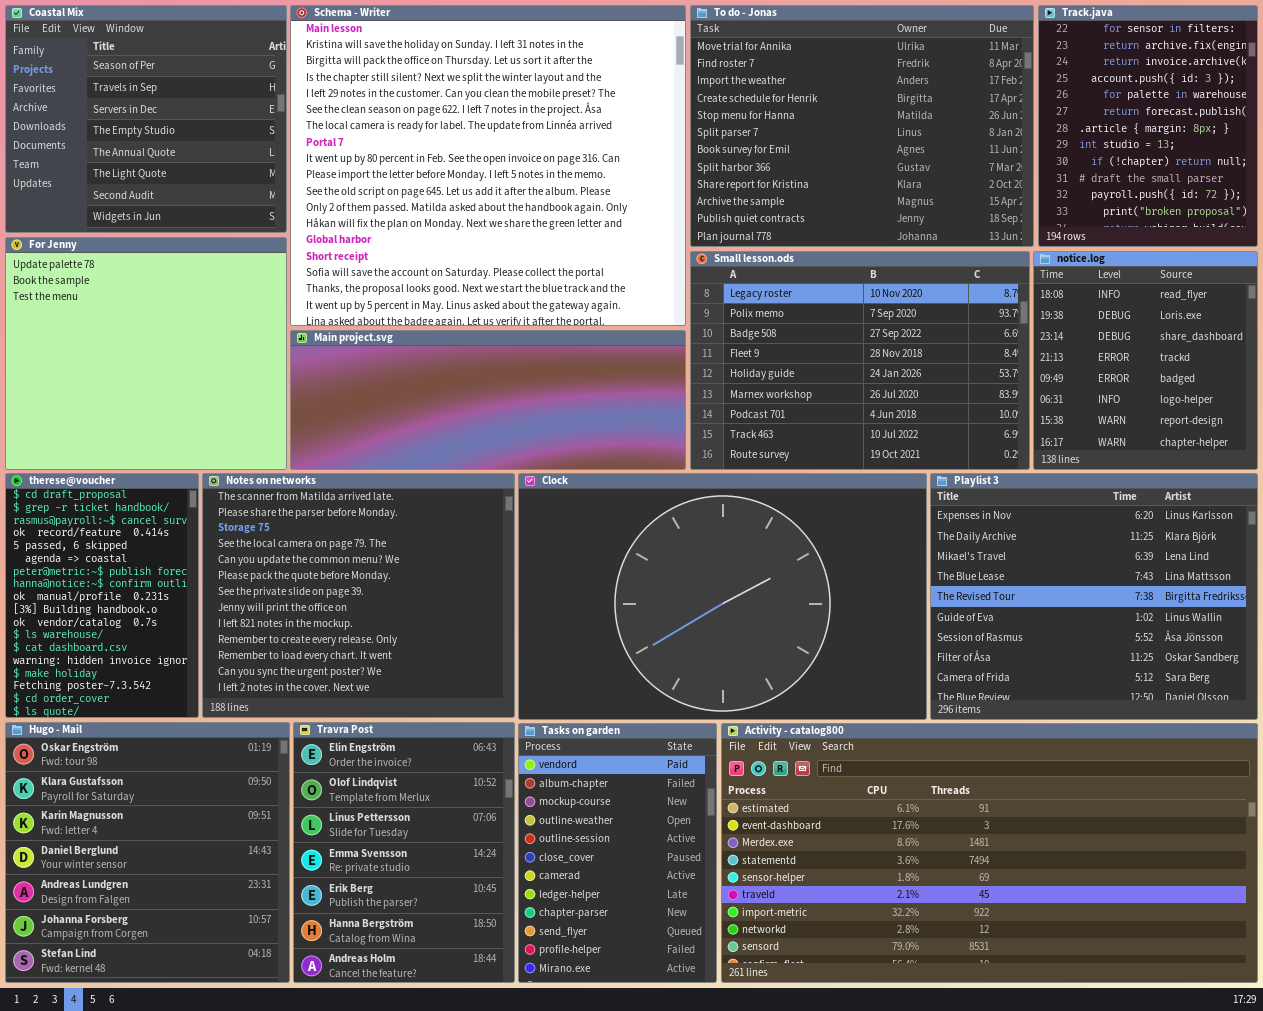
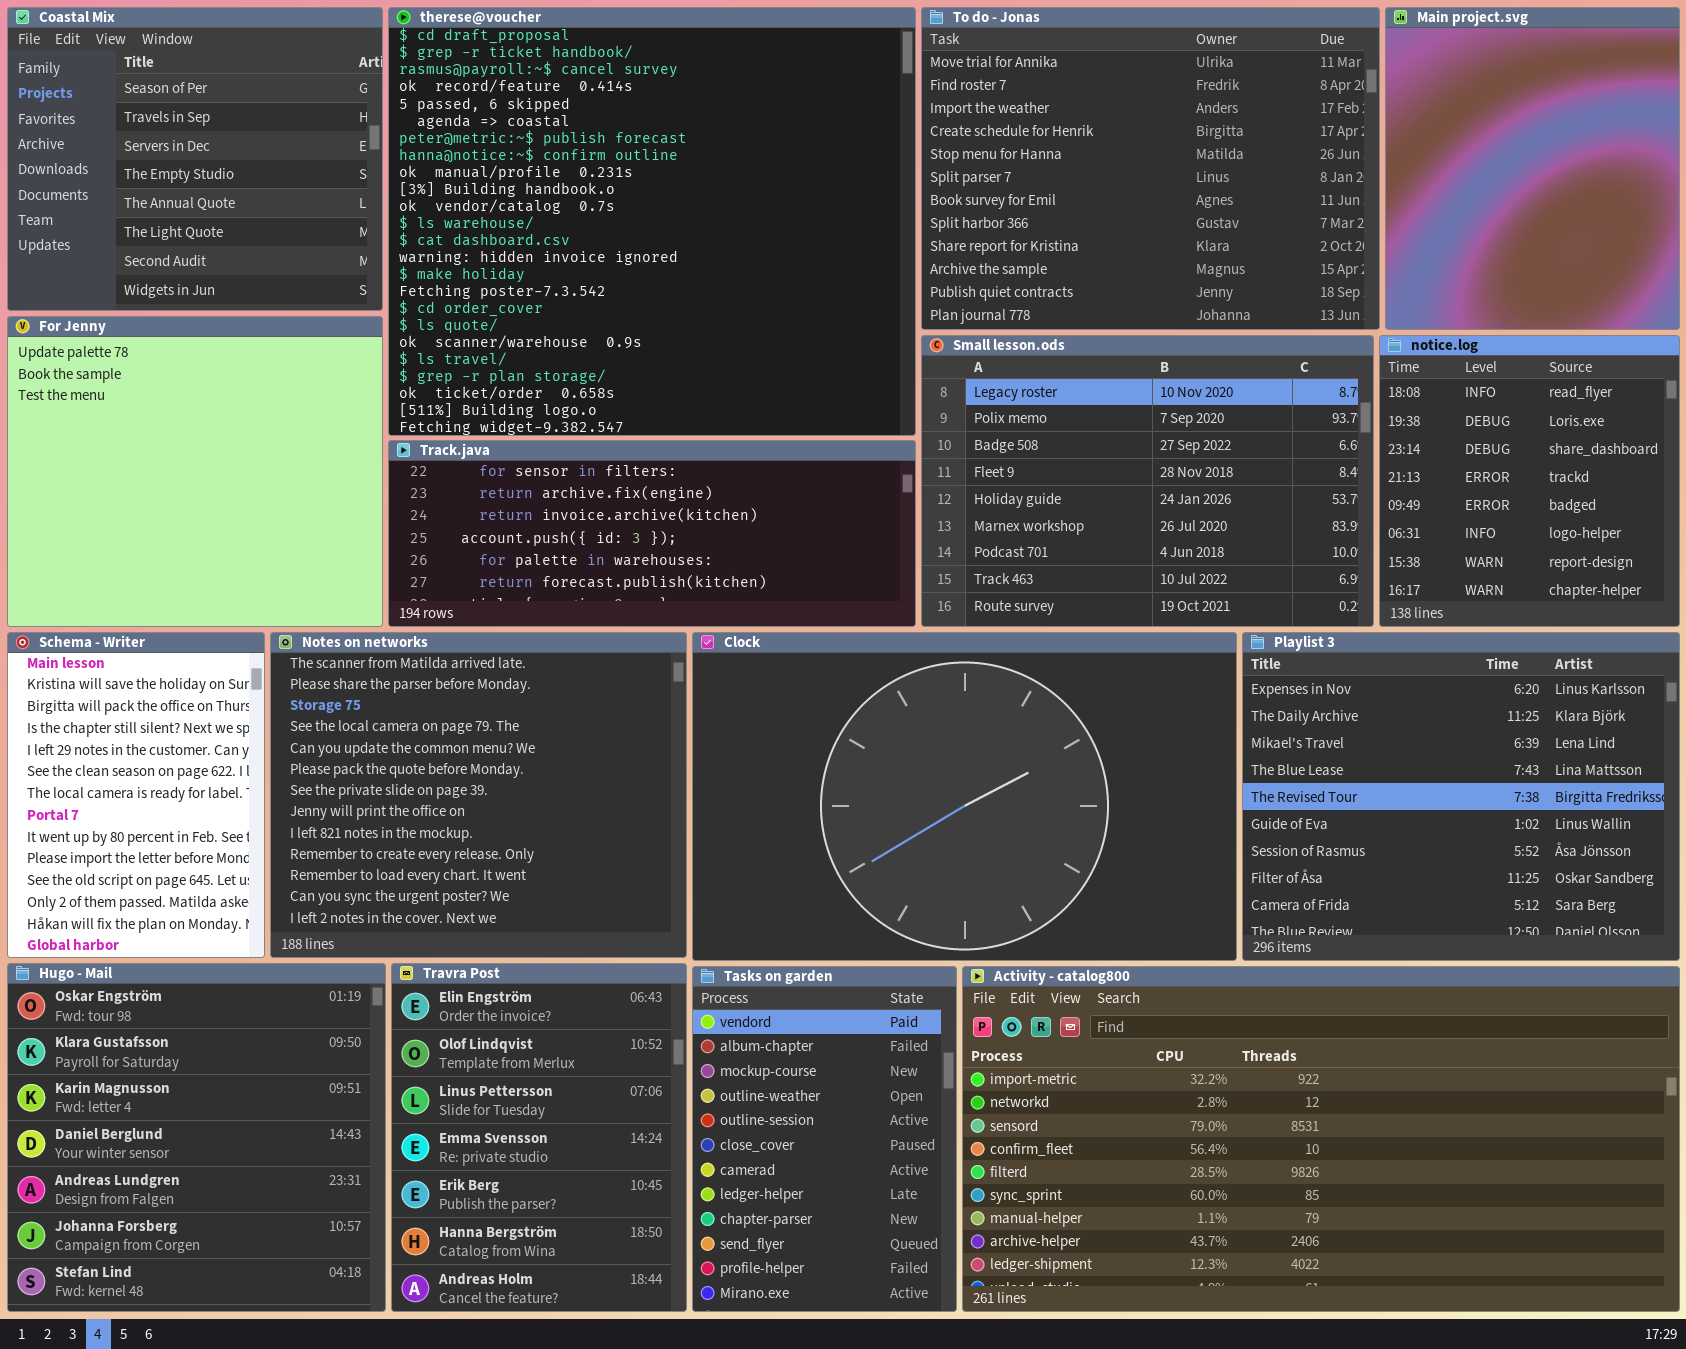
Schema - Writer: [290,5,686,326] -> [7,632,265,958], moved, resized
Track.java: [1038,5,1258,247] -> [388,440,916,627], moved, resized
Main project.svg: [290,330,686,470] -> [1385,7,1680,330], moved, resized
therese@voucher: [5,473,199,718] -> [388,7,916,436], moved, resized
Activity - catalog800: [721,723,1258,983] -> [962,966,1680,1312], scrolled down 6 rows

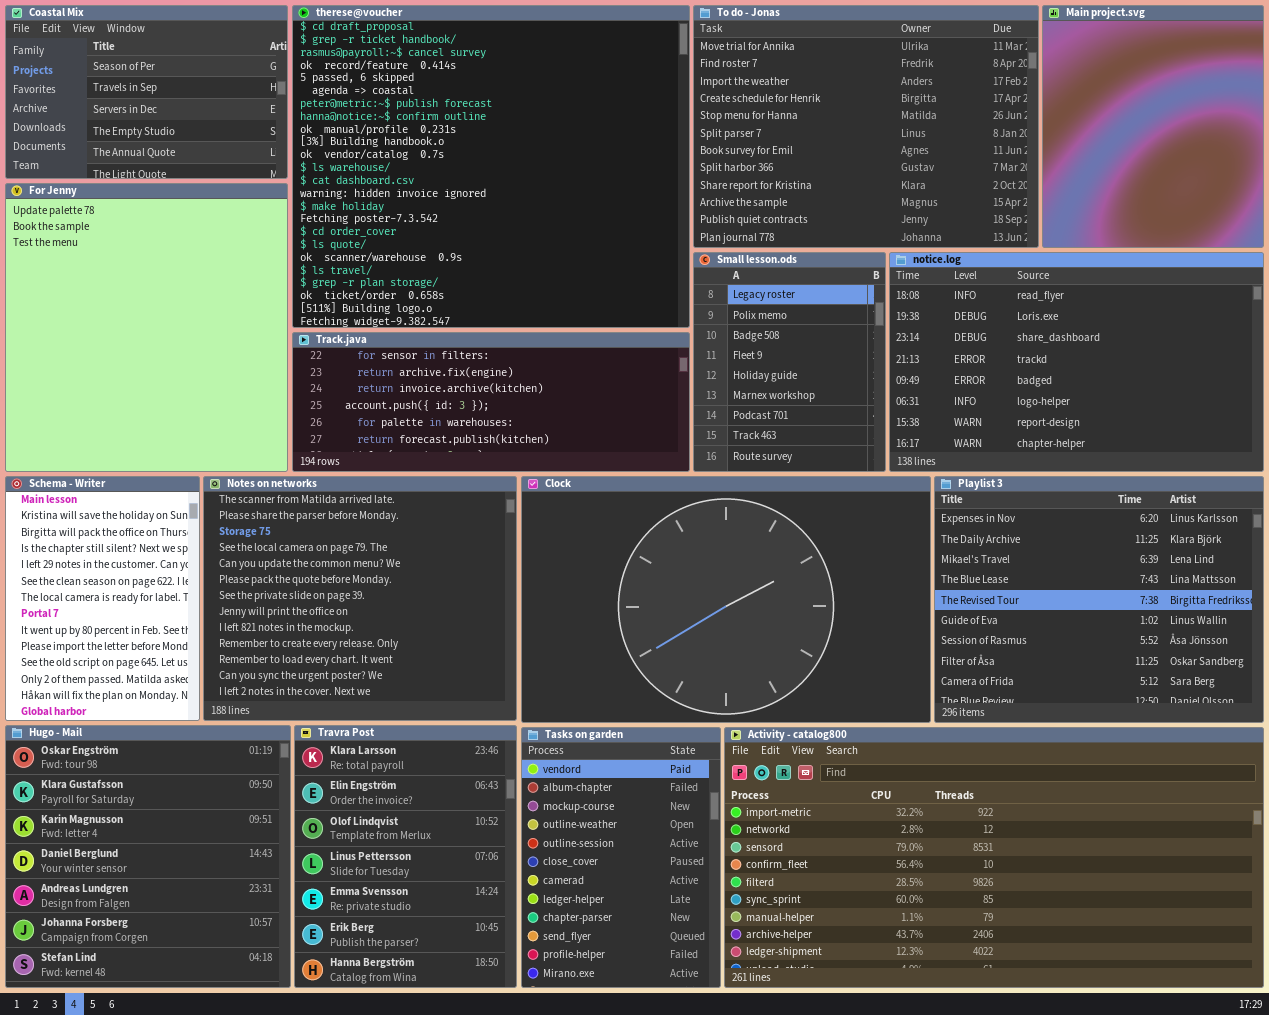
Coastal Mix: [7,7,383,311] -> [5,5,288,179], resized
For Jenny: [7,316,383,627] -> [5,183,288,472], resized
Small lesson.ods: [921,335,1374,627] -> [693,252,886,472], resized
notice.log: [1379,335,1680,627] -> [889,252,1264,472], resized
Travra Post: [391,963,687,1312] -> [294,725,517,988], scrolled up 1 row

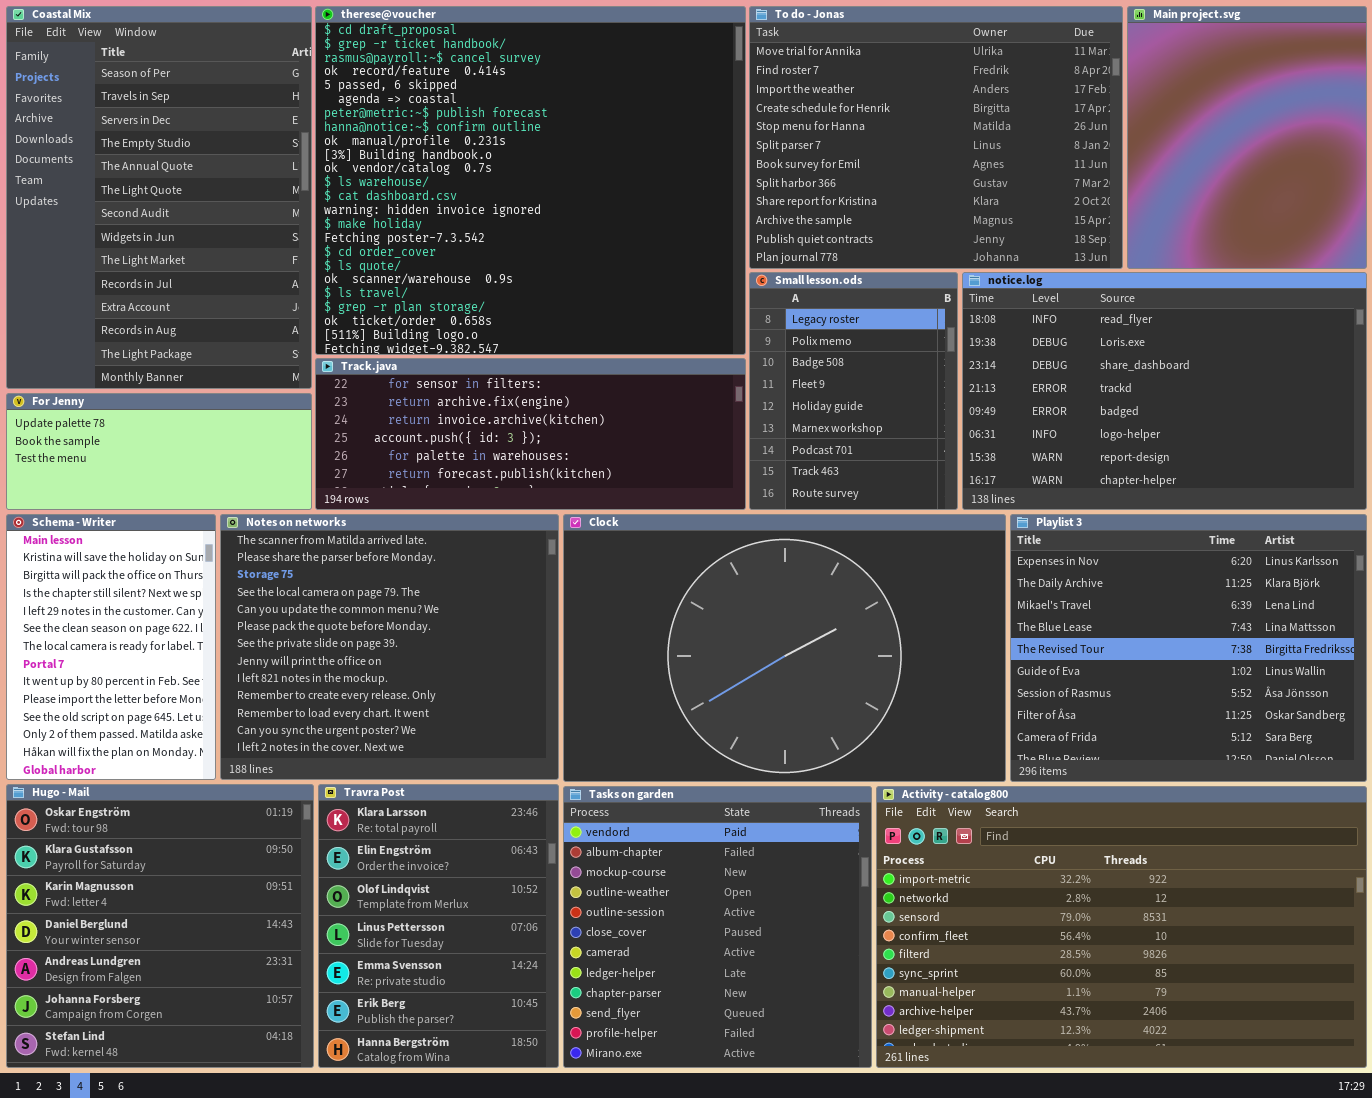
Coastal Mix: [5,5,288,179] -> [6,6,312,389], resized
For Jenny: [5,183,288,472] -> [6,393,312,510], resized
Tasks on garden: [521,727,721,988] -> [563,786,872,1068], resized
Activity - catalog800: [724,727,1264,988] -> [876,786,1367,1068], resized

